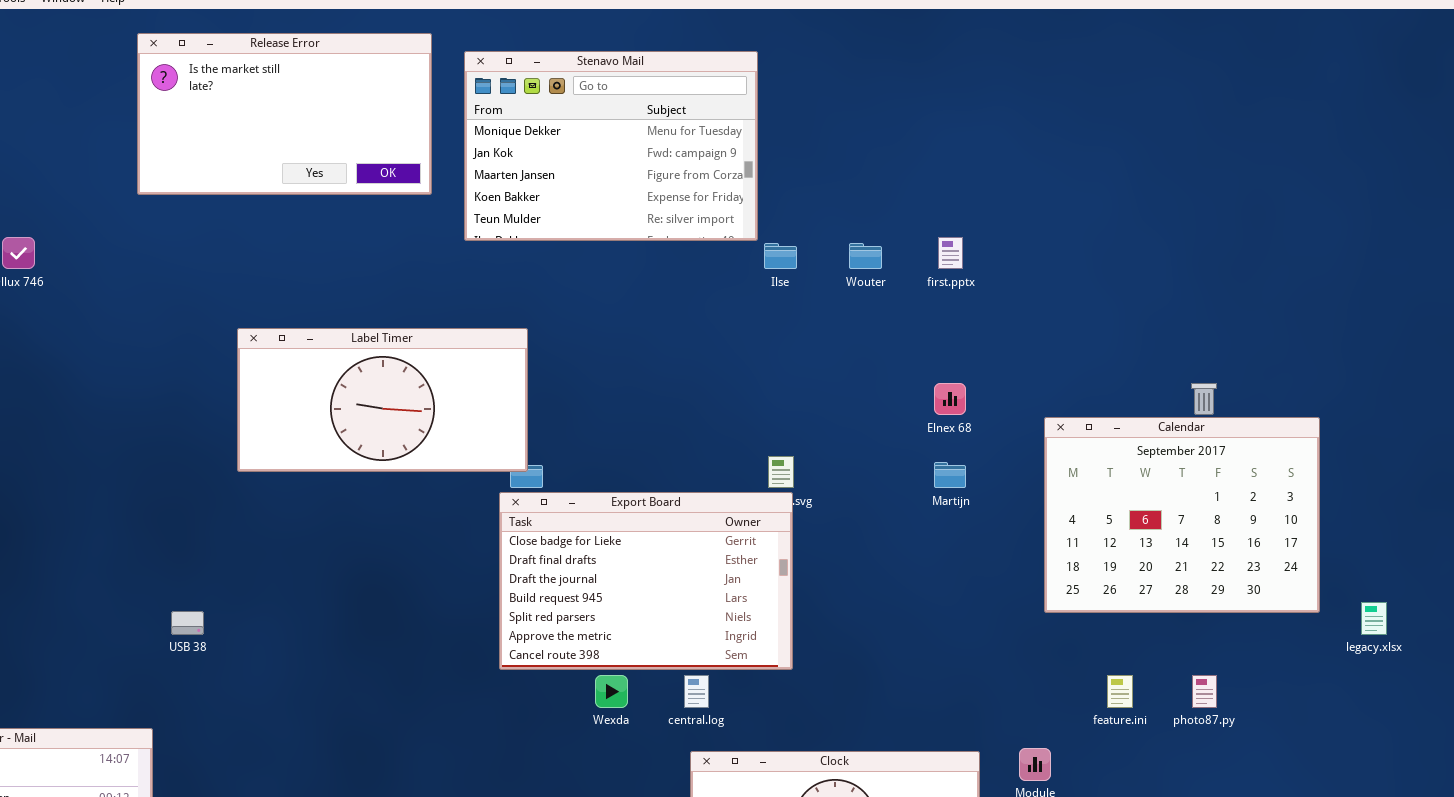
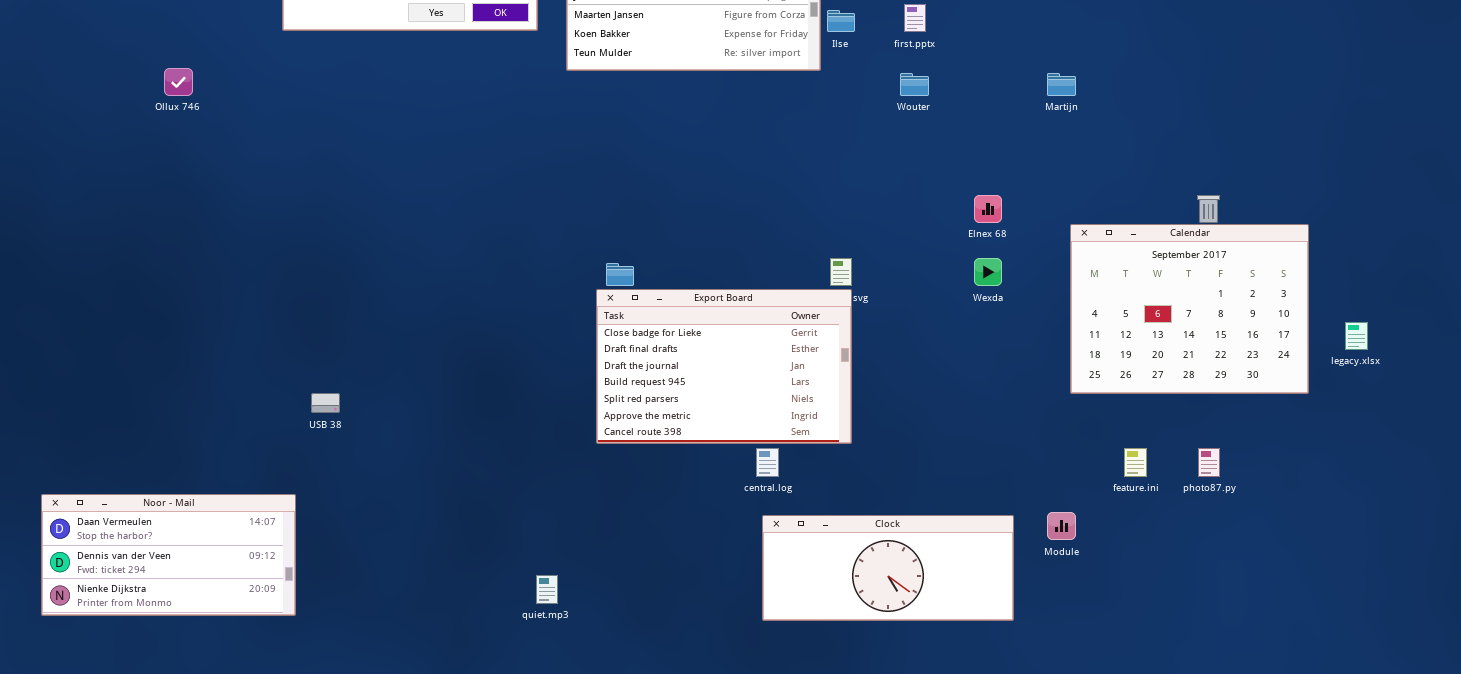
first.pptx: [938,237,963,269] -> [904,4,926,32], moved
Ilse: [764,243,797,269] -> [827,10,855,32], moved
Label Timer: [237,328,528,472] -> none, closed
Martijn: [934,462,966,488] -> [1047,73,1076,96], moved
legacy.xlsx: [1361,602,1387,635] -> [1345,322,1368,350], moved
Wexda: [595,675,628,708] -> [974,258,1002,286], moved

